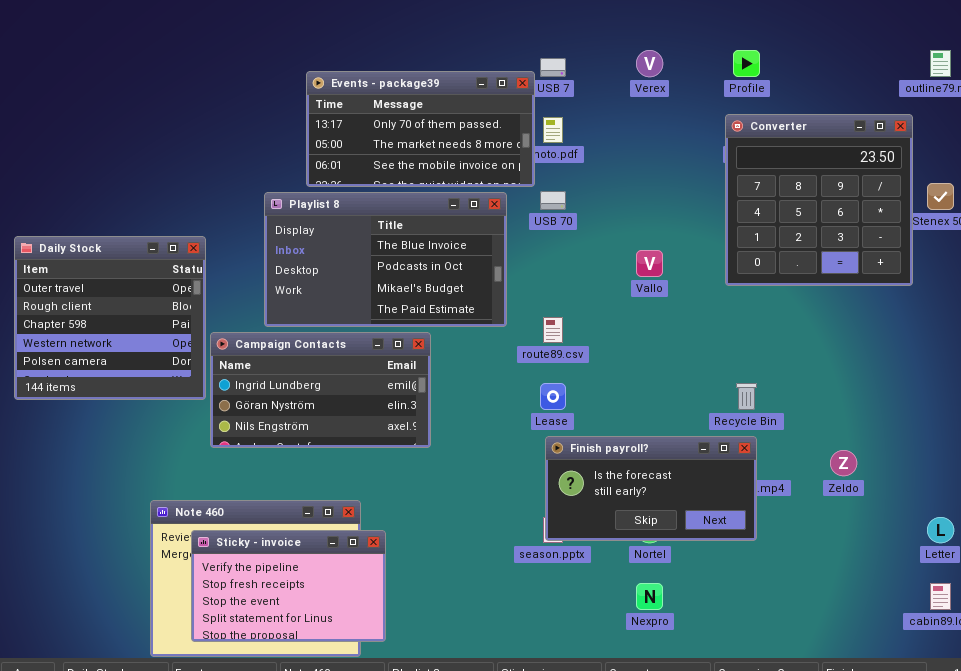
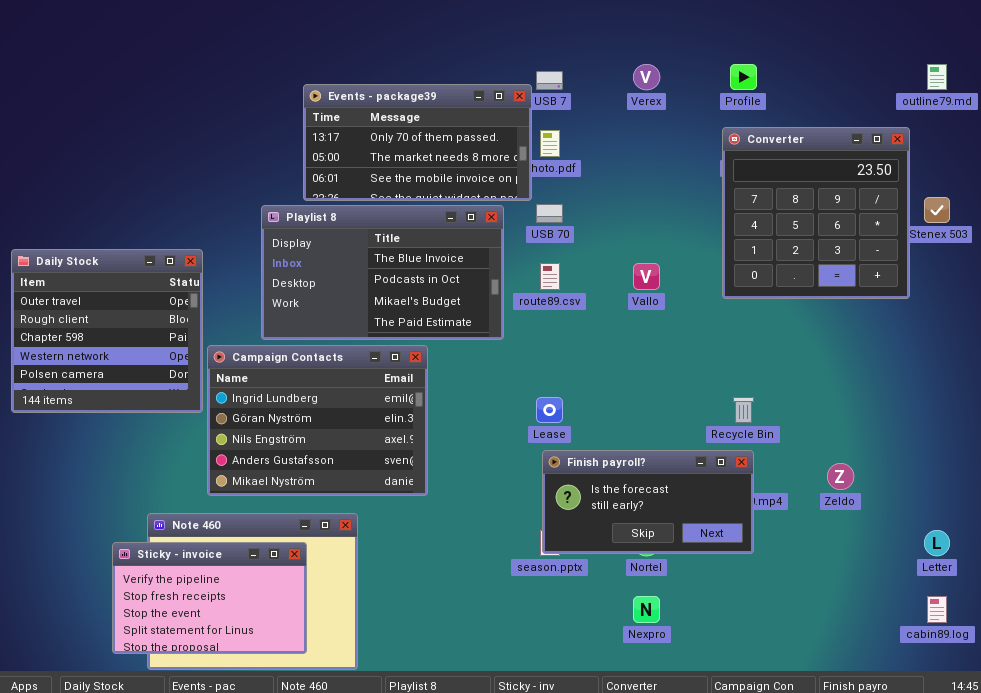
route89.csv: [543,317,563,343] -> [540,263,560,290], moved
Campaign Contacts: [210,332,431,448] -> [207,345,428,496], resized
Sticky - invoice: [191,530,386,642] -> [112,542,307,654], moved

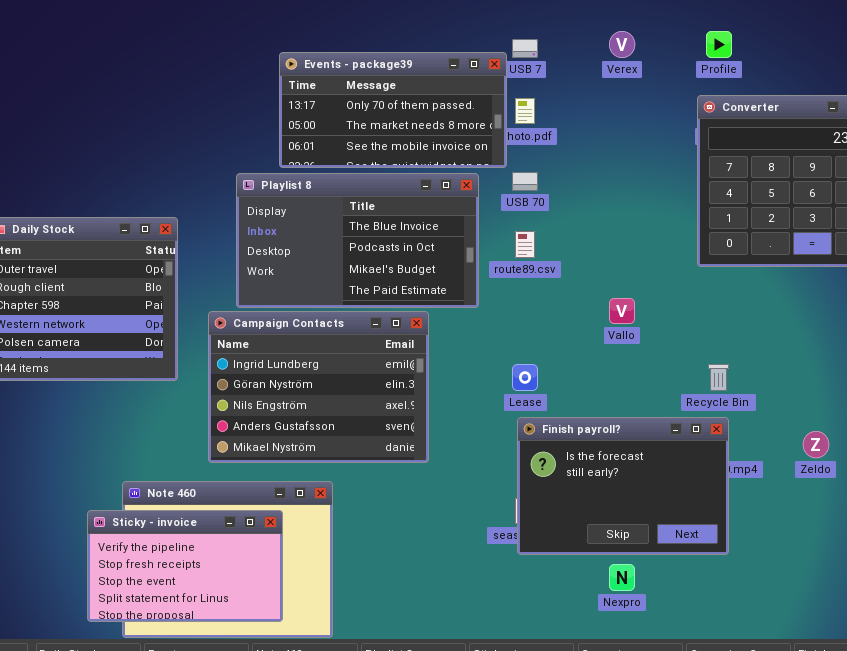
Vallo: [633,263,660,290] -> [609,298,635,324], moved
Campaign Contacts: [207,345,428,496] -> [208,311,429,463], moved
Finish payroll?: [542,450,754,554] -> [517,417,729,555], resized

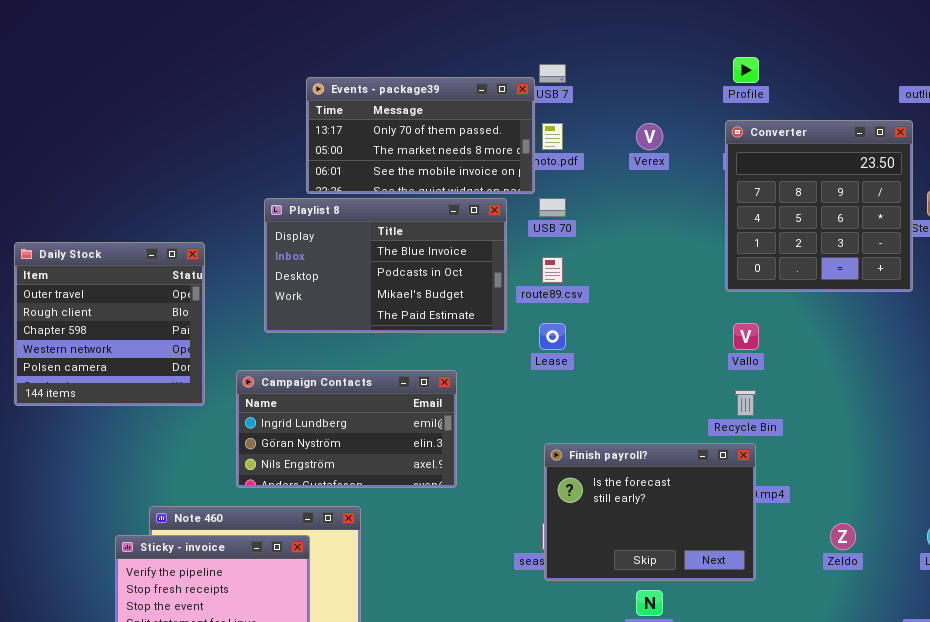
Verex: [609,31,635,58] -> [636,123,663,150], moved
Vallo: [609,298,635,324] -> [733,323,759,350], moved
Campaign Contacts: [208,311,429,463] -> [236,370,457,488], resized
Lease: [512,364,538,391] -> [539,323,566,350], moved
Zeldo: [803,431,829,458] -> [830,523,856,550], moved

